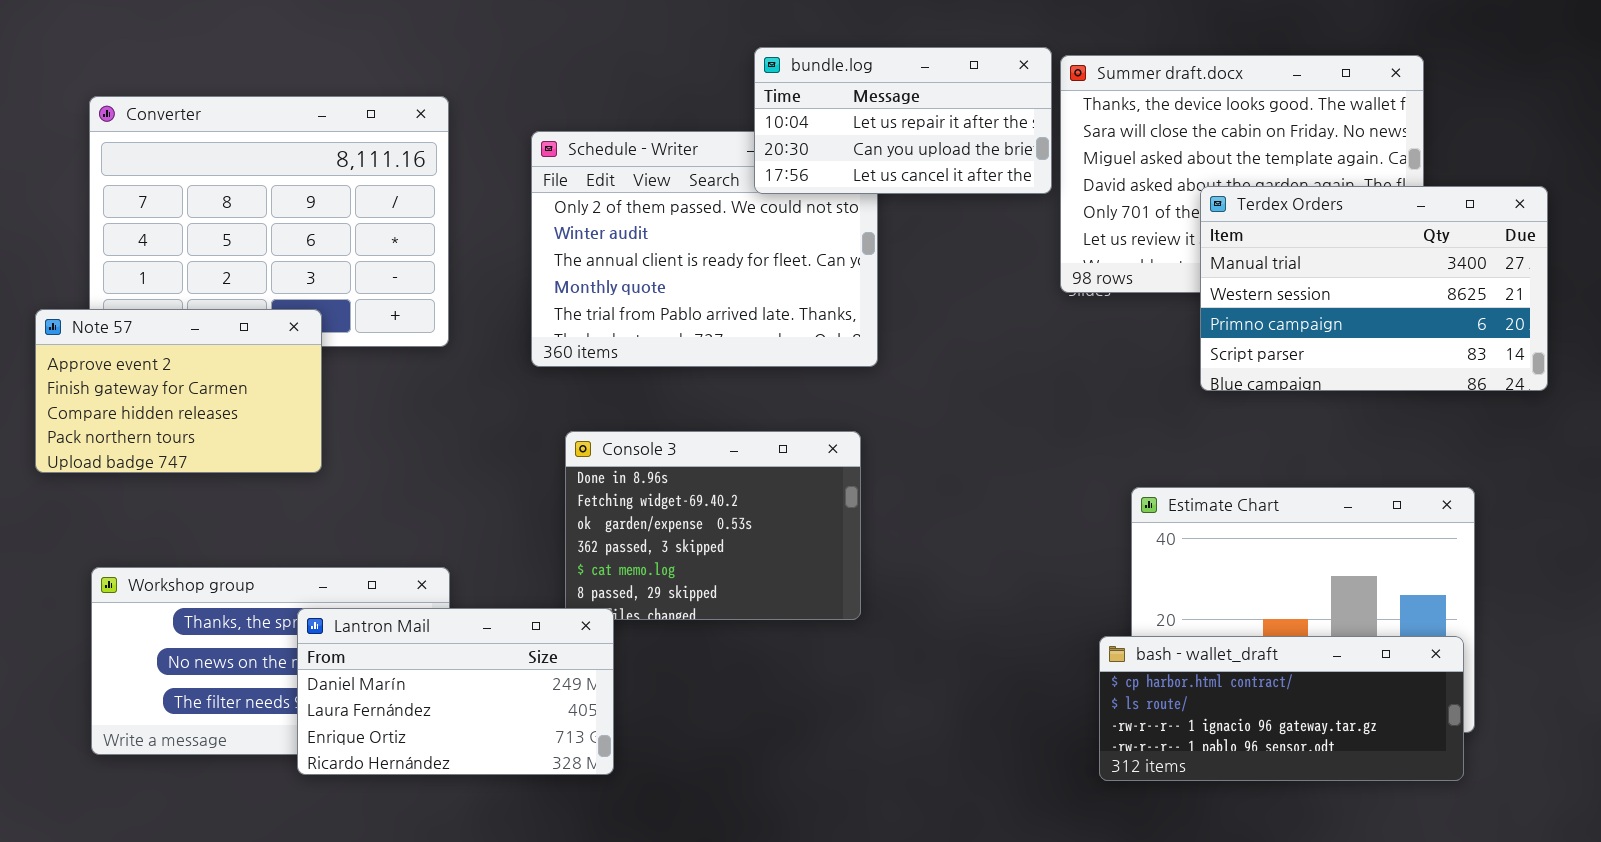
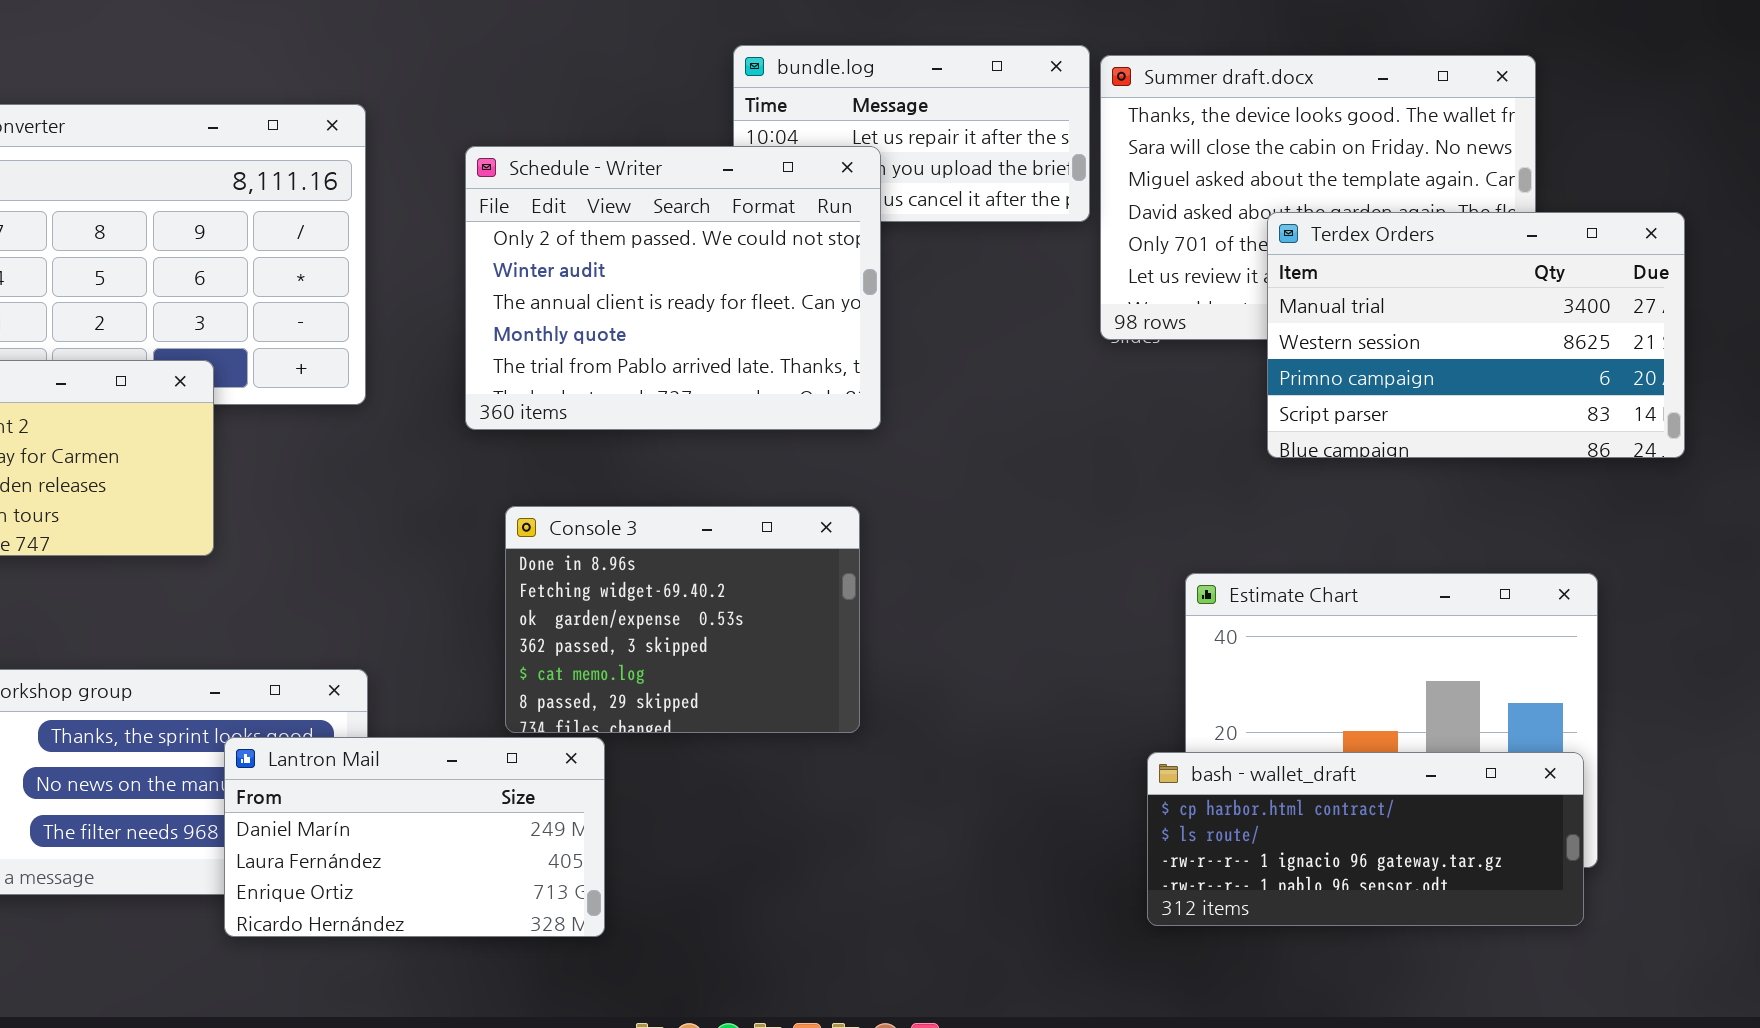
Schedule - Writer: [531,131,878,367] -> [465,146,881,430], raised
Lantron Mail: [297,608,614,775] -> [224,737,605,937], moved

